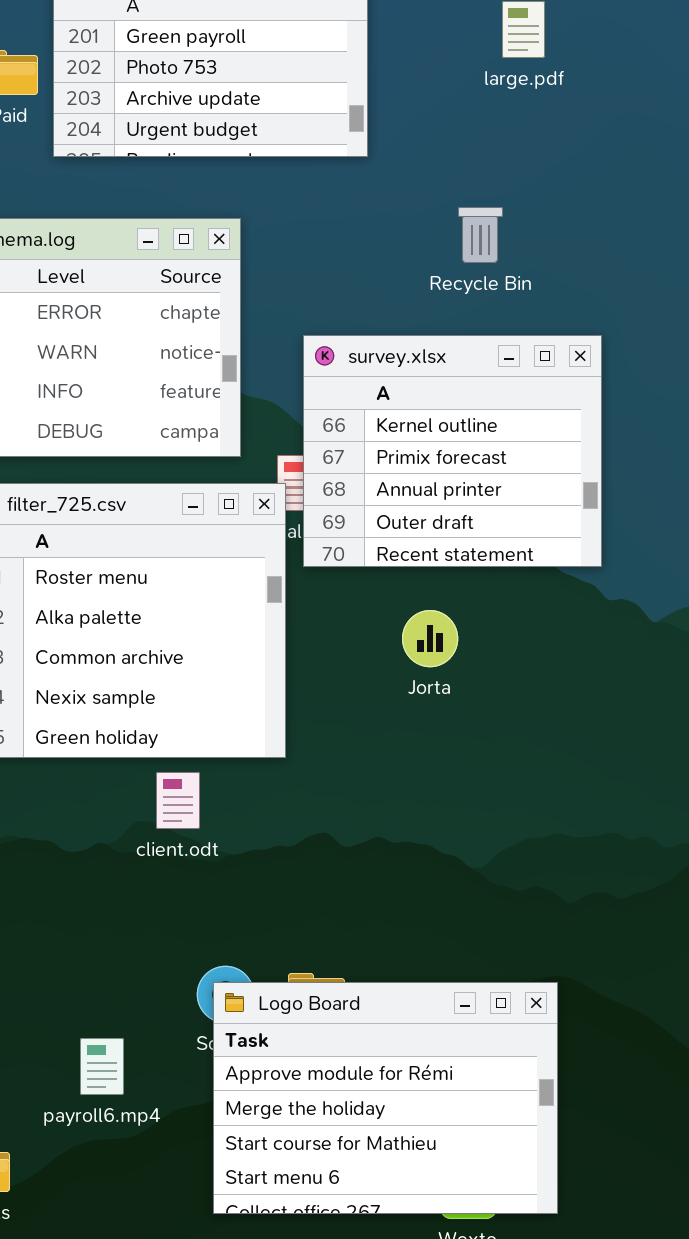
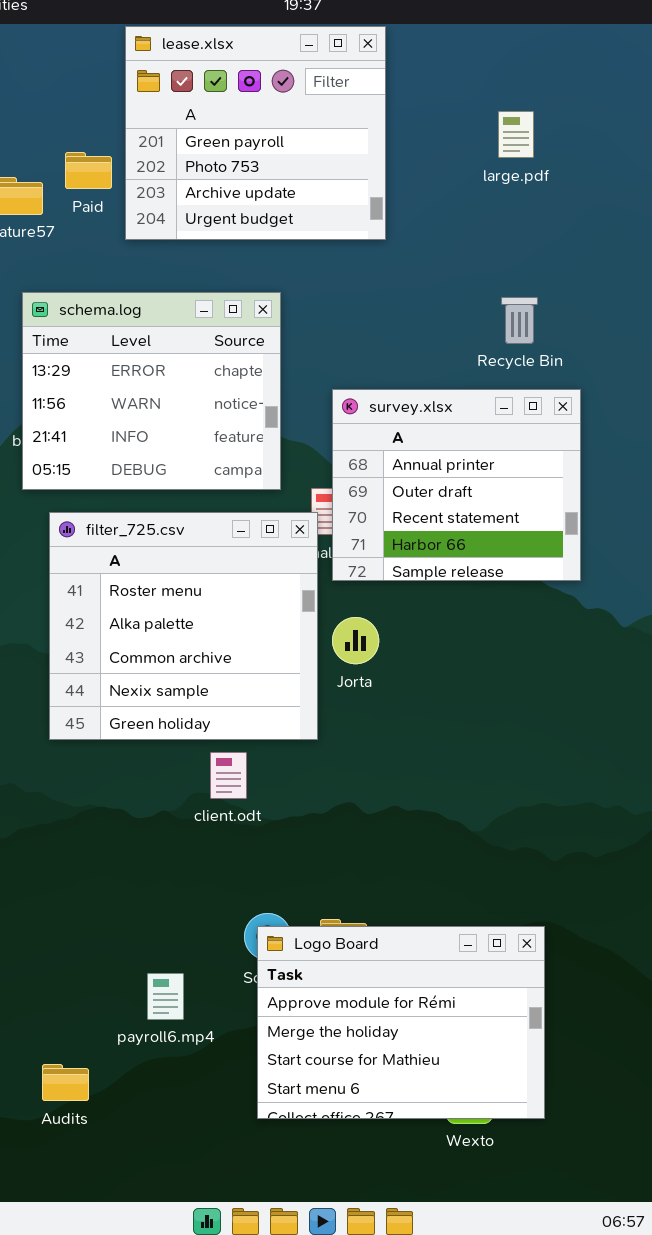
Recycle Bin: [458,207,503,263] -> [501,297,538,344], moved
survey.xlsx: [303,335,602,567] -> [332,389,581,581], scrolled down 2 rows
Jorta: [402,610,458,667] -> [332,617,379,664], moved

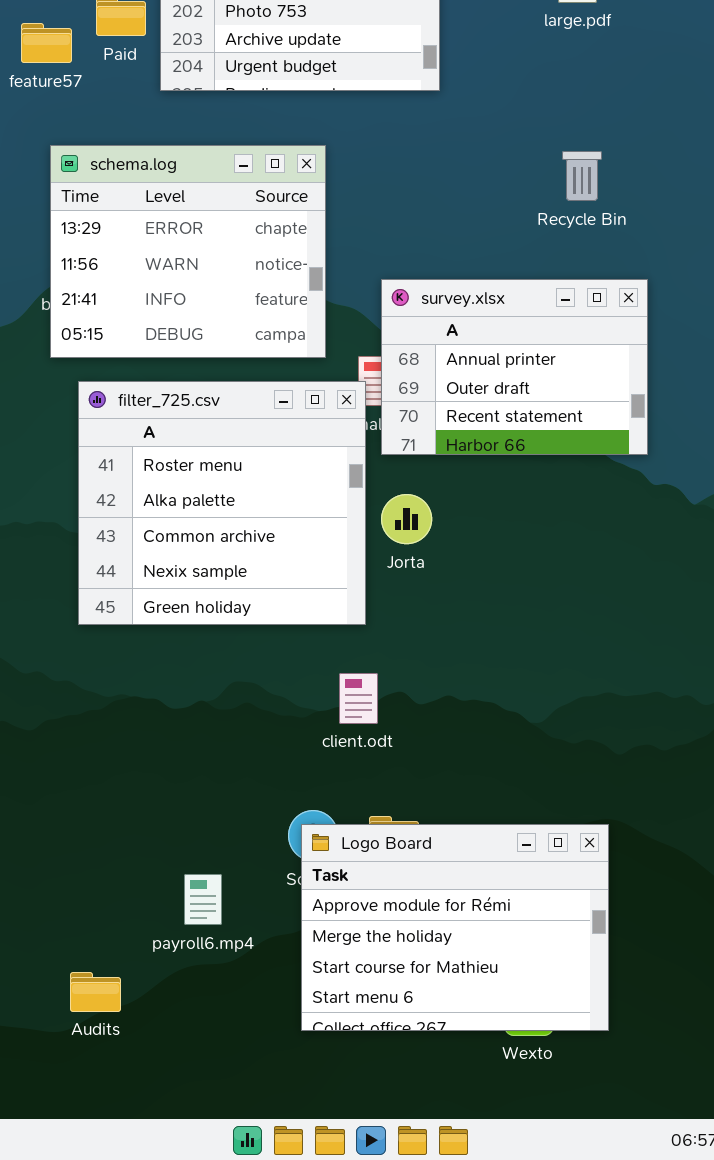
survey.xlsx: [332,389,581,581] -> [381,279,648,455], resized
client.odt: [210,752,247,799] -> [339,673,378,724], moved

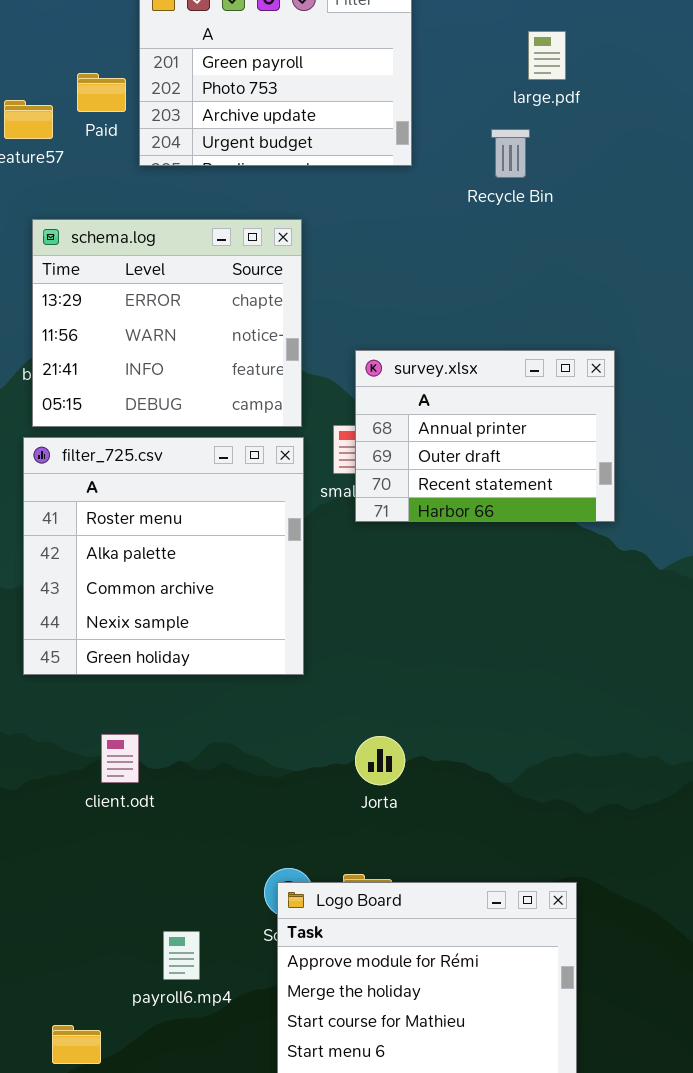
Recycle Bin: [562,151,602,201] -> [491,129,530,178], moved
filter_725.csv: [78,381,366,625] -> [23,437,304,675], moved
Jorta: [381,494,432,544] -> [355,736,405,785], moved
client.odt: [339,673,378,724] -> [101,734,139,783], moved

